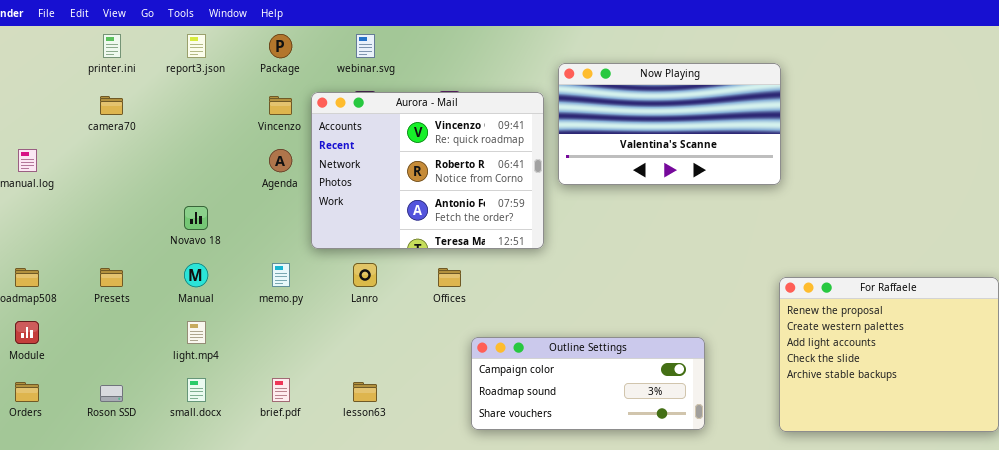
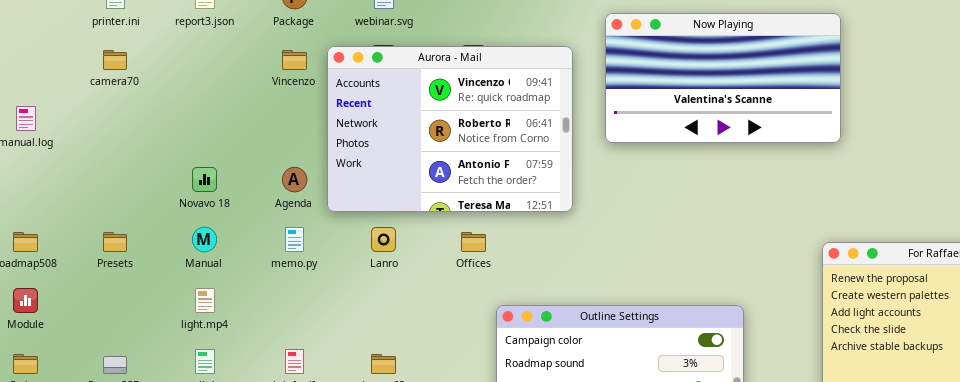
Now Playing: [558,63,781,185] -> [605,13,841,143], moved
Agenda: [269,149,292,172] -> [282,167,307,192], moved

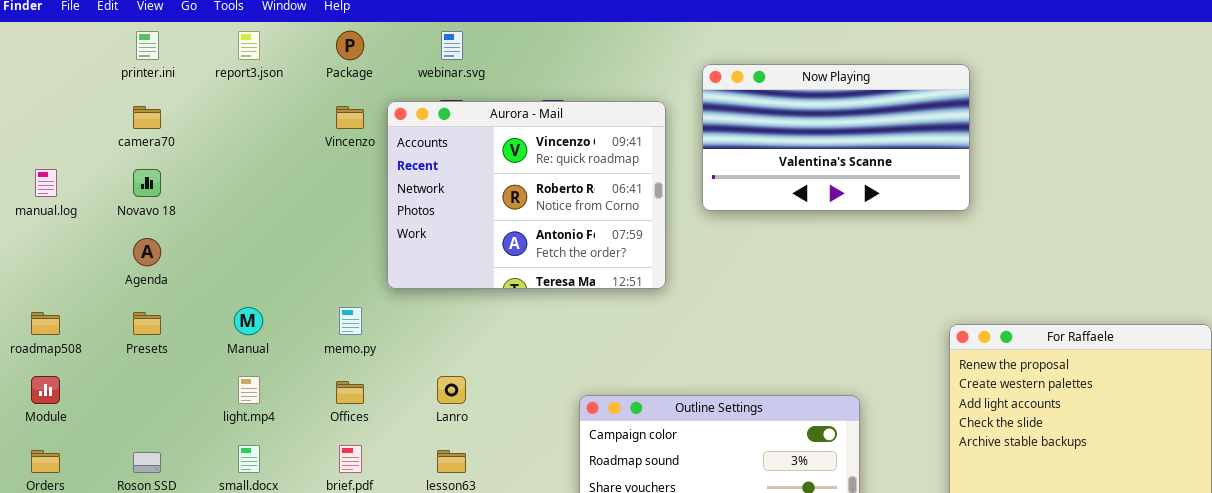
Novavo 18: [192,167,217,192] -> [133,169,161,197], moved
Agenda: [282,167,307,192] -> [133,238,161,266], moved
Lanro: [371,227,396,252] -> [437,376,466,404], moved
Offices: [461,232,486,252] -> [336,381,364,404], moved

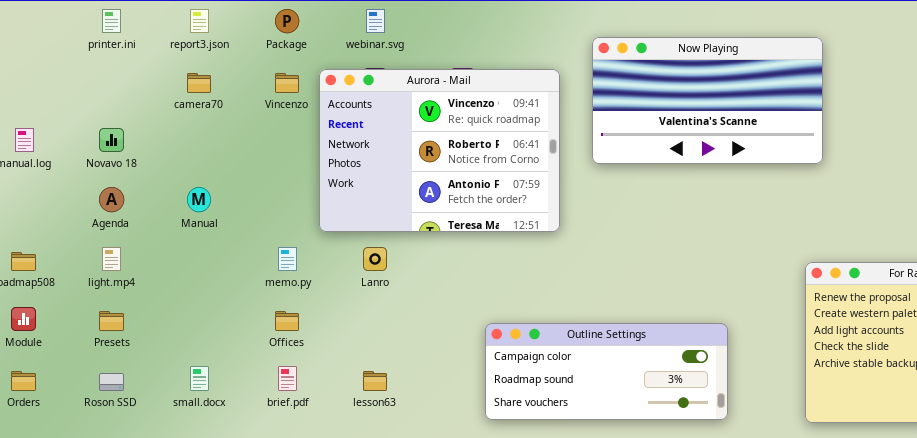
camera70: [133,106,161,129] -> [187,73,211,93], moved
Manual: [234,307,263,335] -> [187,187,211,212], moved
Presets: [133,312,161,335] -> [99,311,124,331], moved
light.mp4: [238,376,260,404] -> [102,247,121,271], moved
Lanro: [437,376,466,404] -> [363,247,387,271], moved

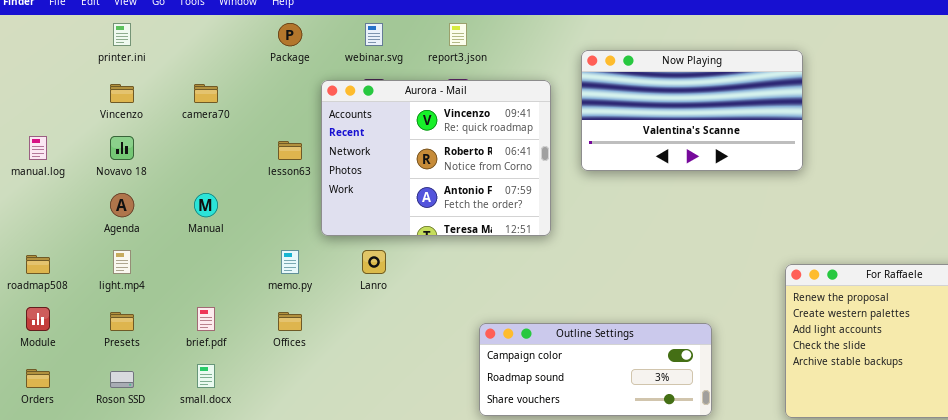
report3.json: [190,9,209,33] -> [449,23,467,46], moved
Vincenzo: [275,73,299,93] -> [110,84,134,103], moved
brief.pdf: [278,366,297,391] -> [197,307,215,331], moved
lesson63: [363,371,387,391] -> [278,141,302,160], moved

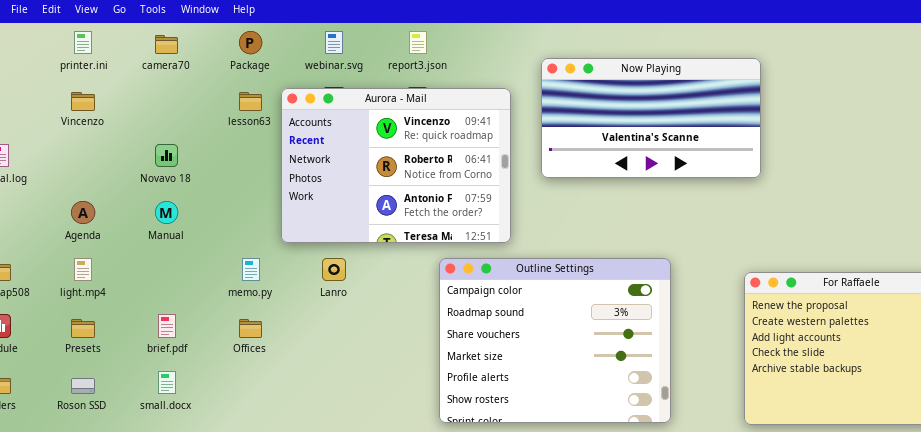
camera70: [194,84,218,103] -> [155,35,178,54], moved
Novavo 18: [110,136,134,160] -> [155,144,178,167], moved
lesson63: [278,141,302,160] -> [239,92,262,111], moved
Outline Settings: [479,323,712,416] -> [439,258,671,423], resized

